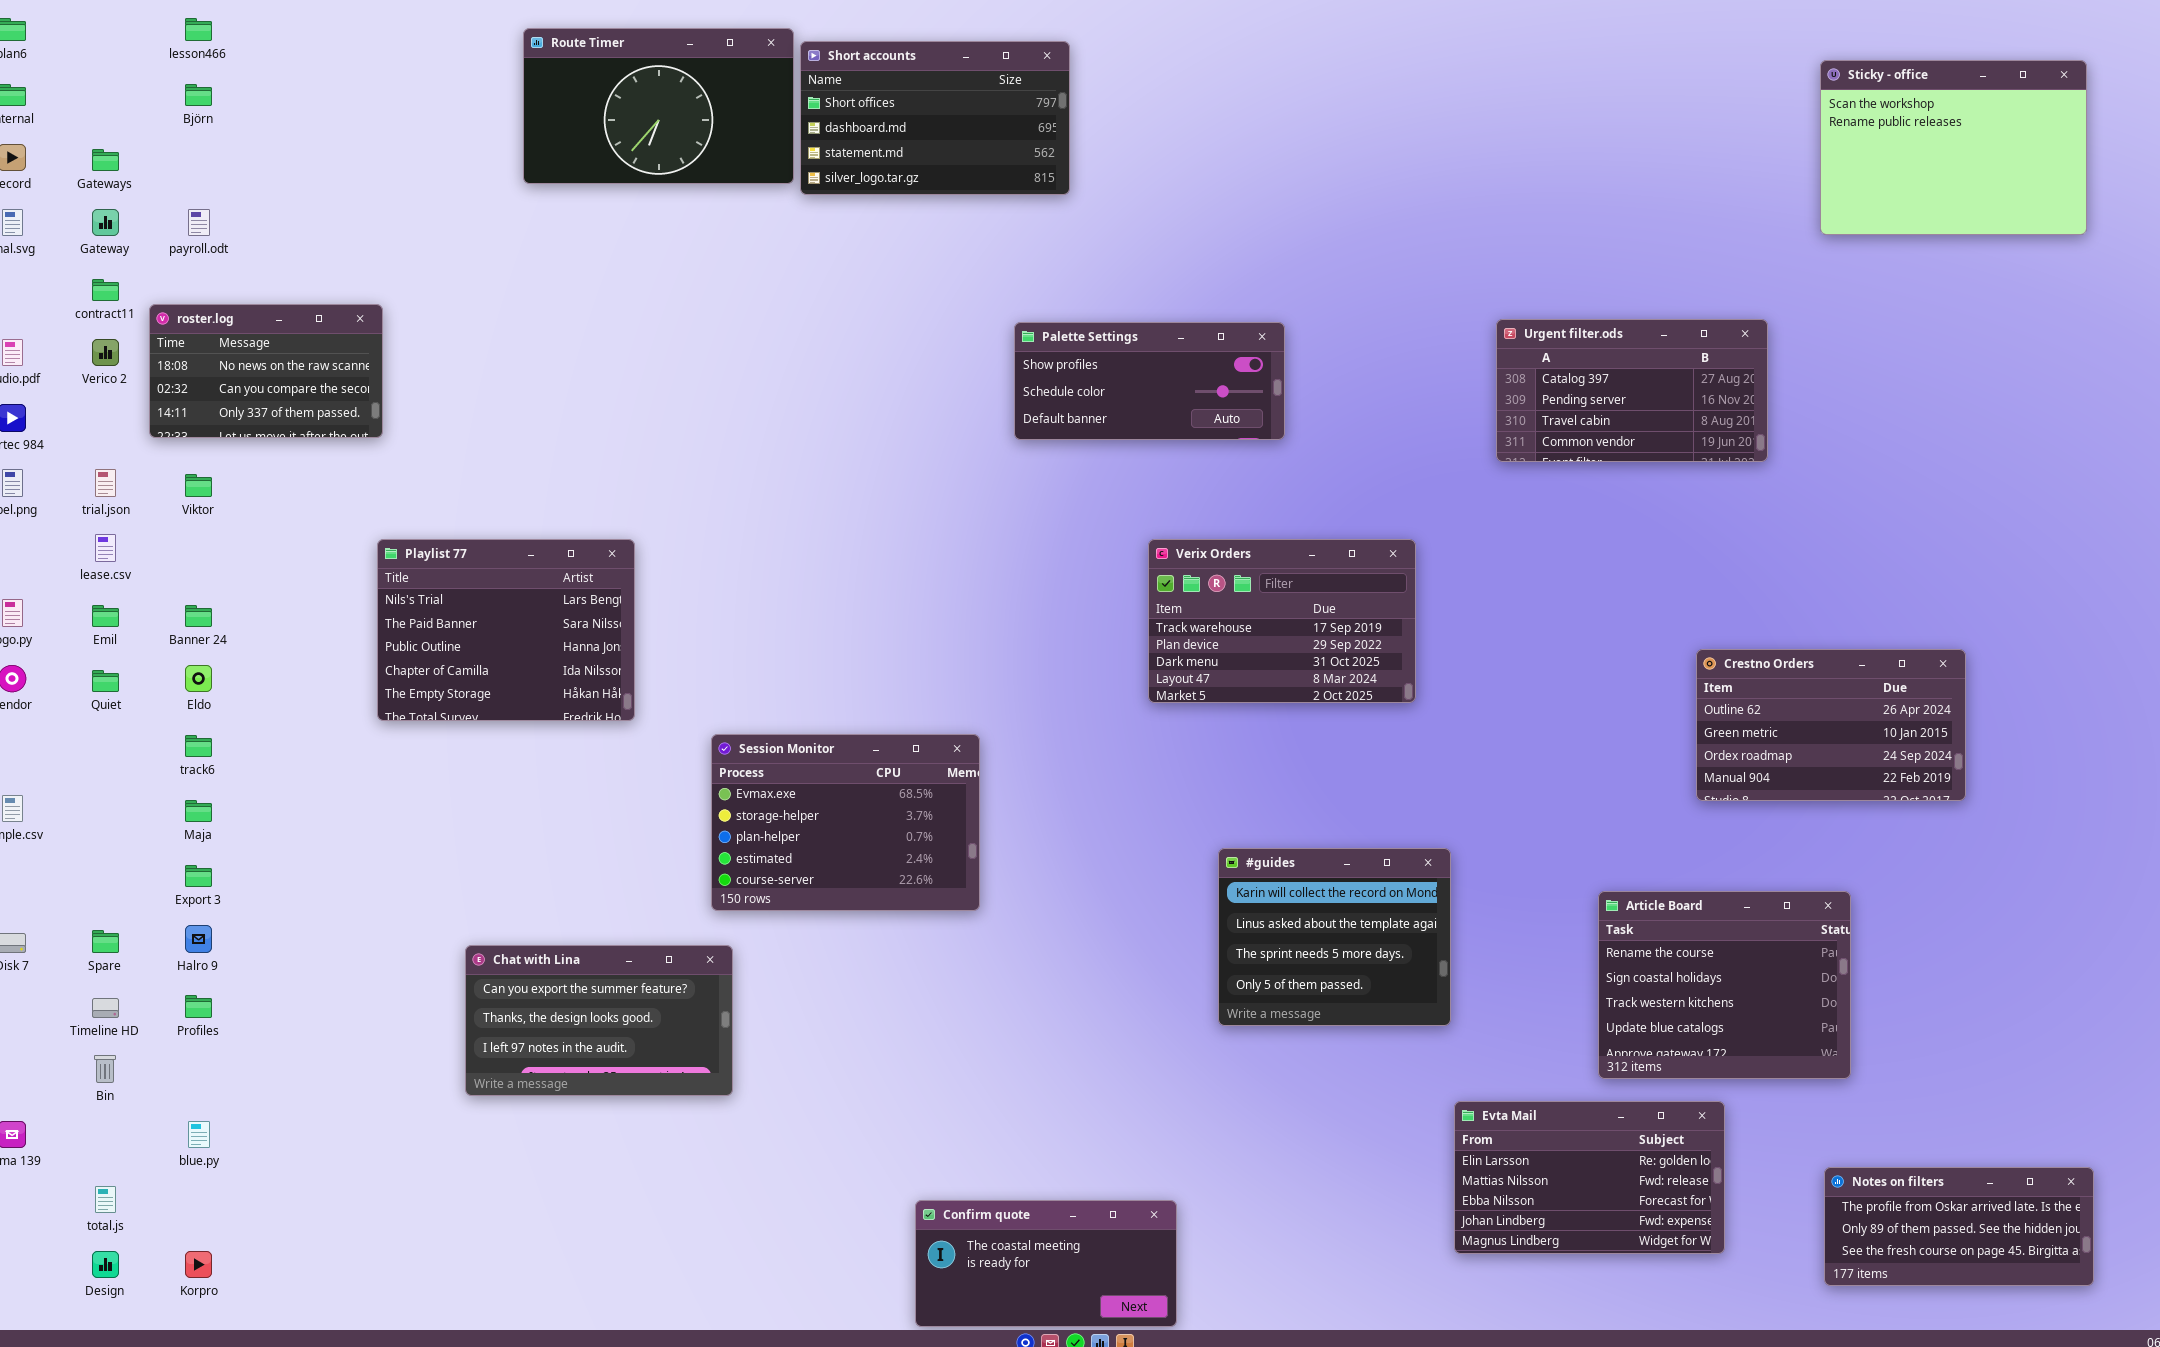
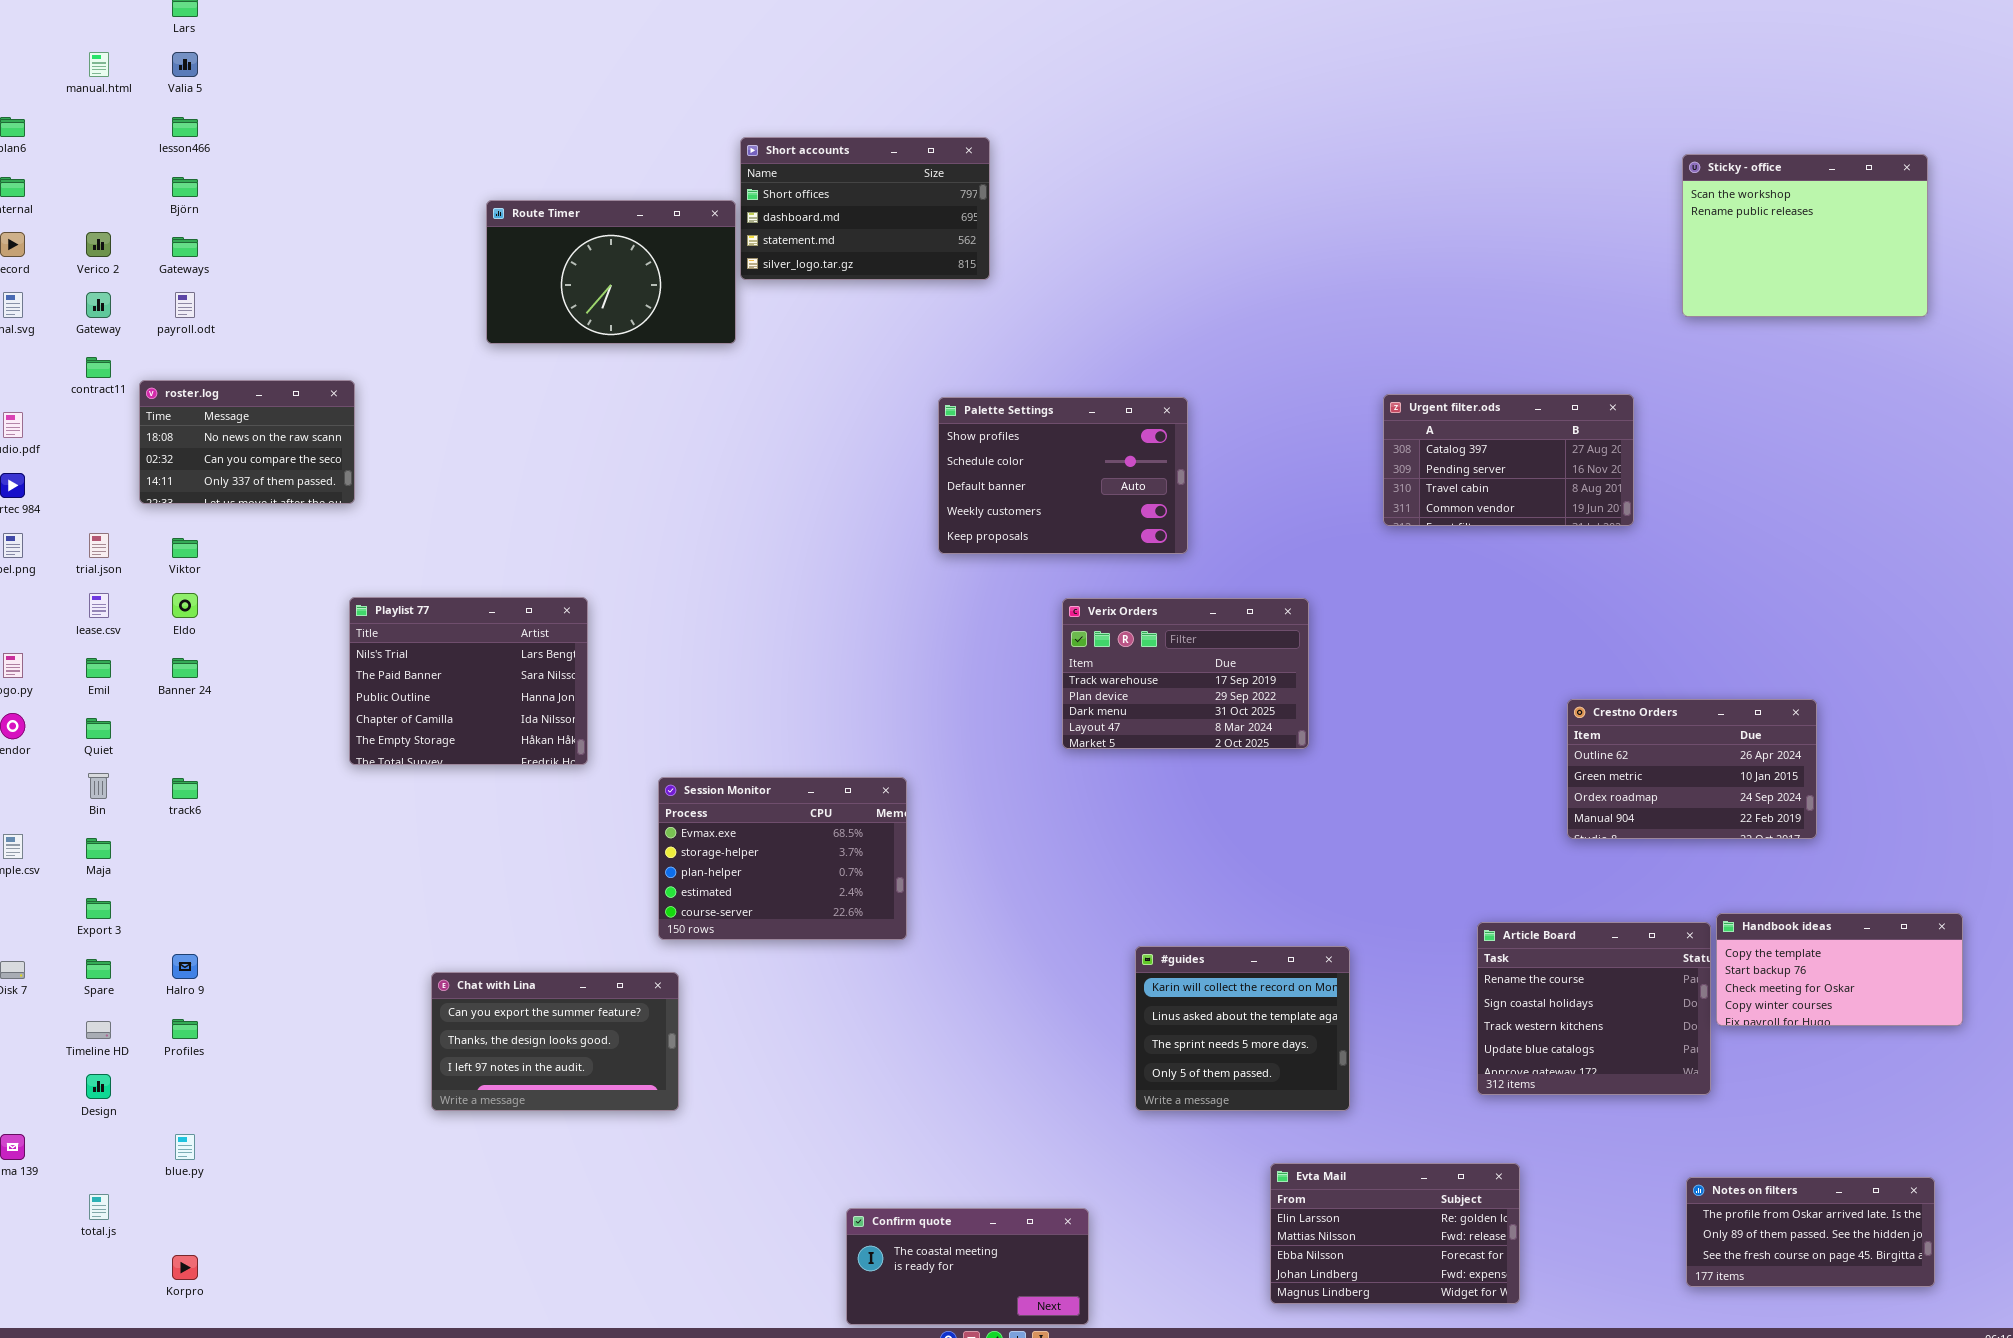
Route Timer: [523,28,794,184] -> [486,200,736,344], moved
Gateways: [92,149,119,171] -> [172,237,198,257], moved
Palette Settings: [1014,322,1285,440] -> [938,397,1188,554], resized
Verico 2: [92,339,119,366] -> [86,232,111,257], moved
Eldo: [185,665,212,692] -> [172,593,198,618], moved
Maja: [185,800,212,822] -> [86,838,111,859], moved
#guides: [1218,848,1451,1026] -> [1135,946,1350,1111], moved
Export 3: [185,865,212,887] -> [86,898,111,919], moved
Handbook ideas: none -> [1716,913,1963,1026], opened
Bin: [94,1055,116,1083] -> [88,773,109,799], moved
Evta Mail: [1454,1101,1725,1254] -> [1270,1163,1520,1304], moved
Design: [92,1251,119,1278] -> [86,1074,111,1099], moved

